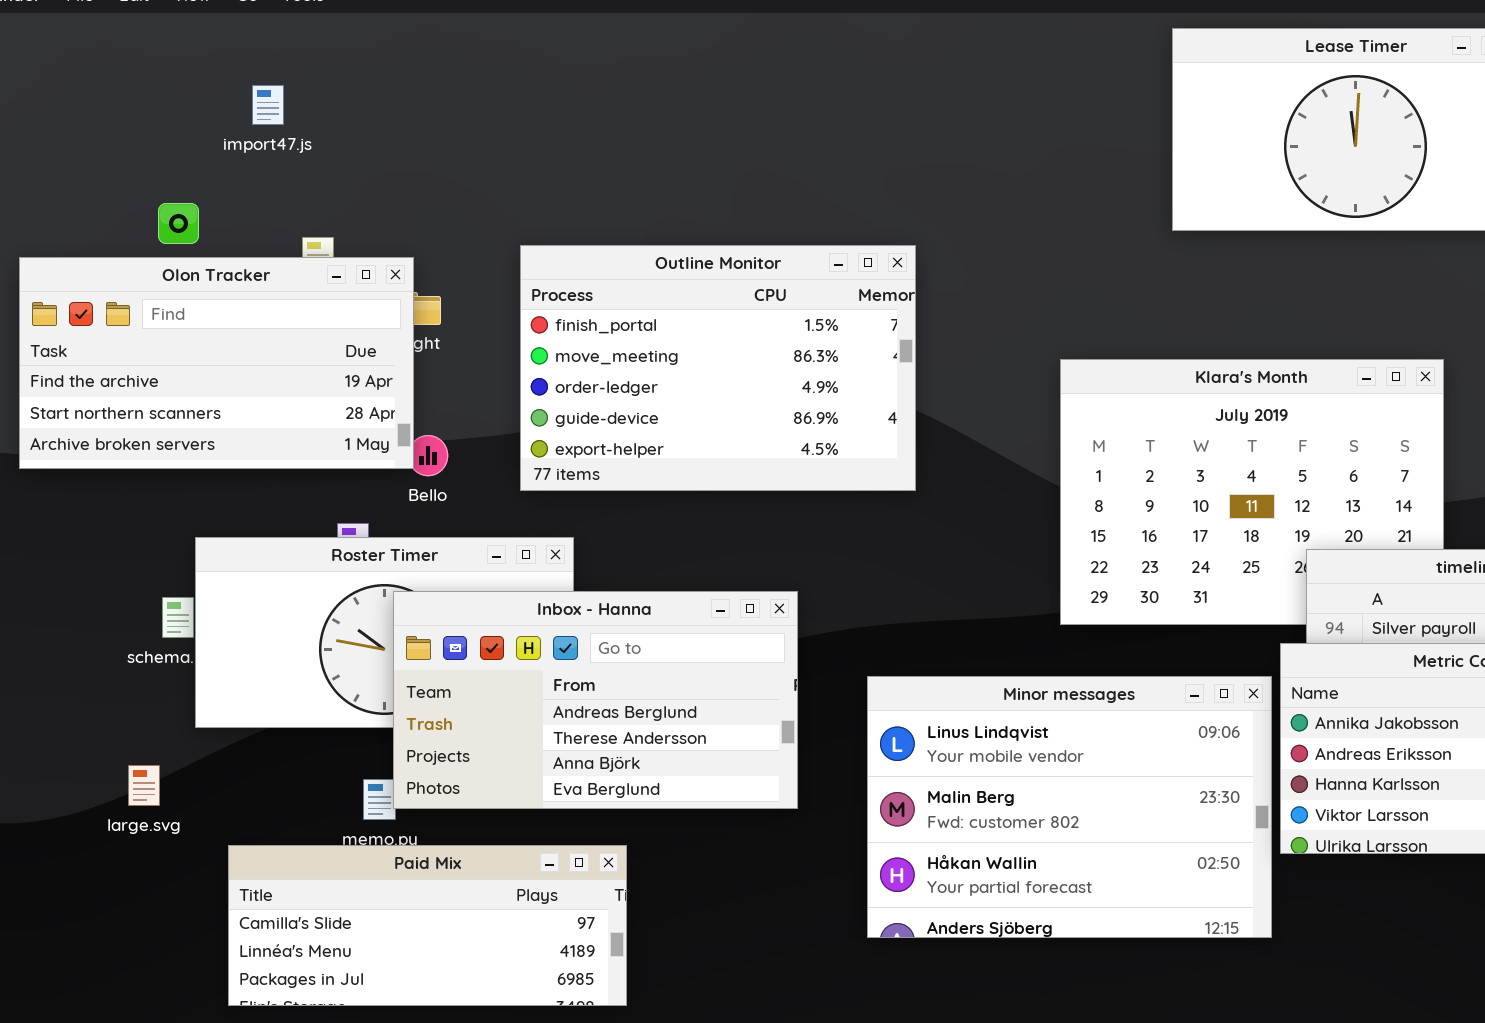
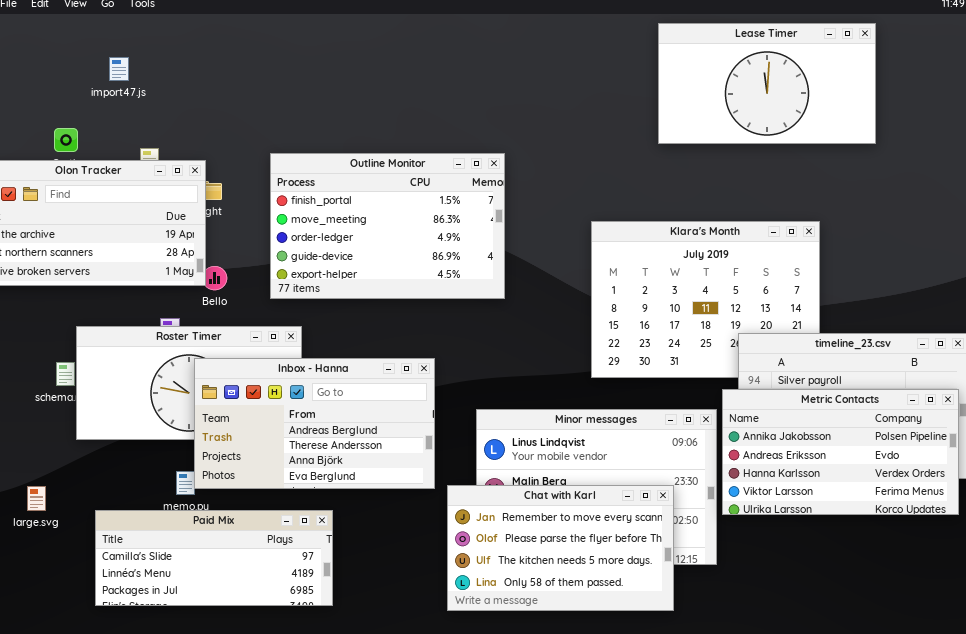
large.svg: [128,765,160,806] -> [27,486,46,511], moved
Chat with Karl: none -> [447,485,674,611], opened

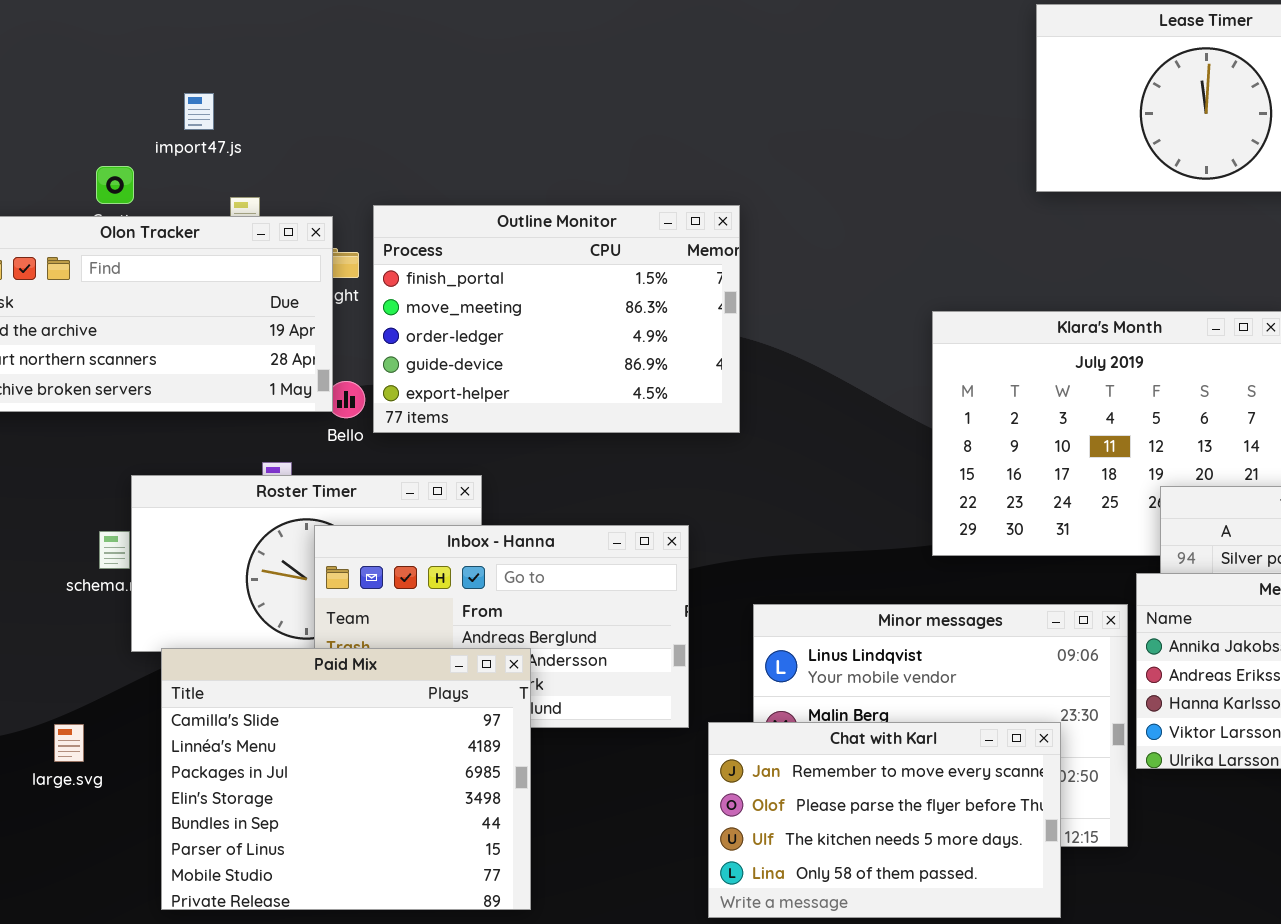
import47.js: [109,57,129,81] -> [184,93,214,130], moved
Outline Monitor: [270,153,505,299] -> [373,205,740,433], moved
Paid Mix: [95,510,333,606] -> [161,648,531,910], resized

